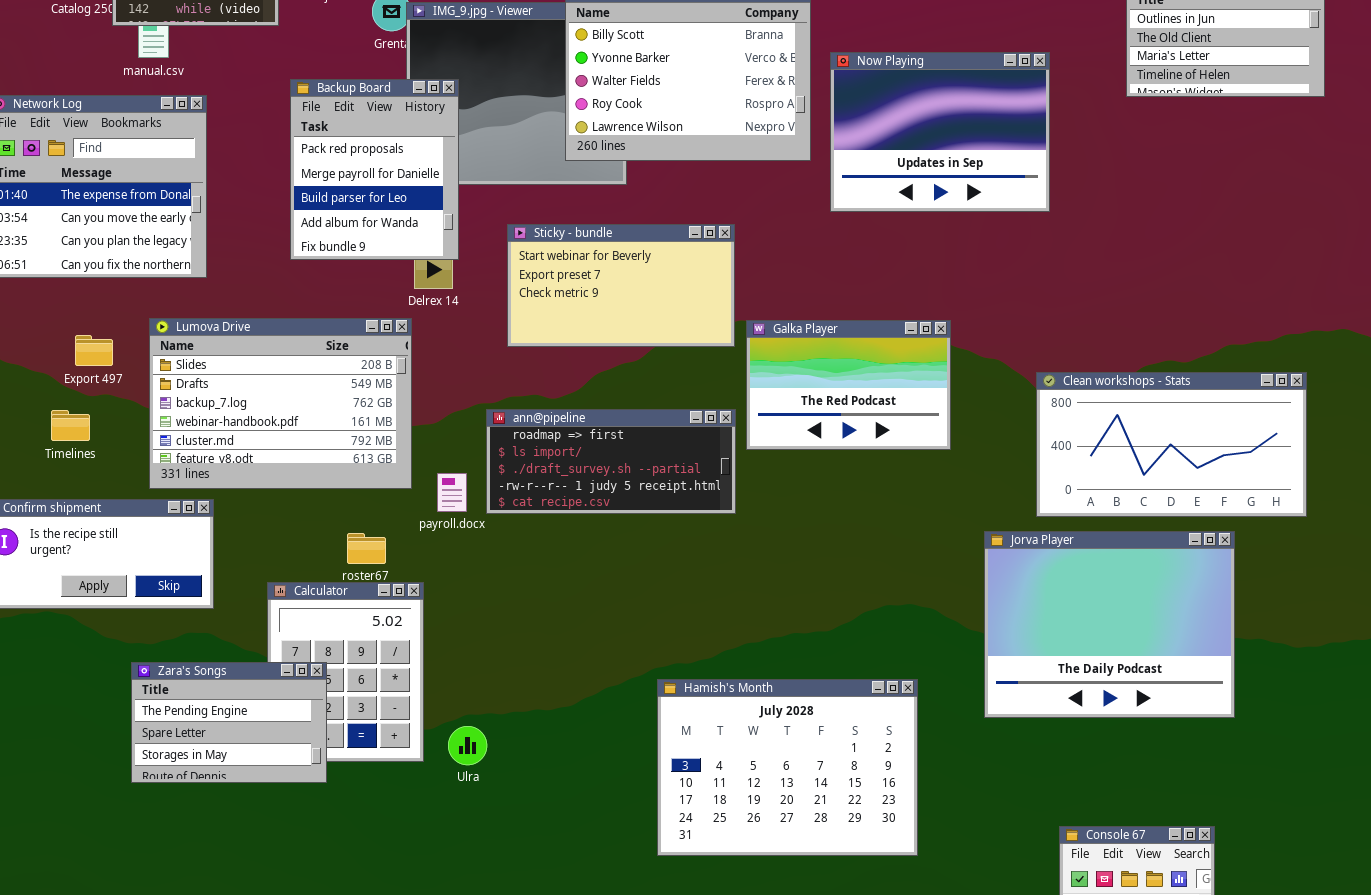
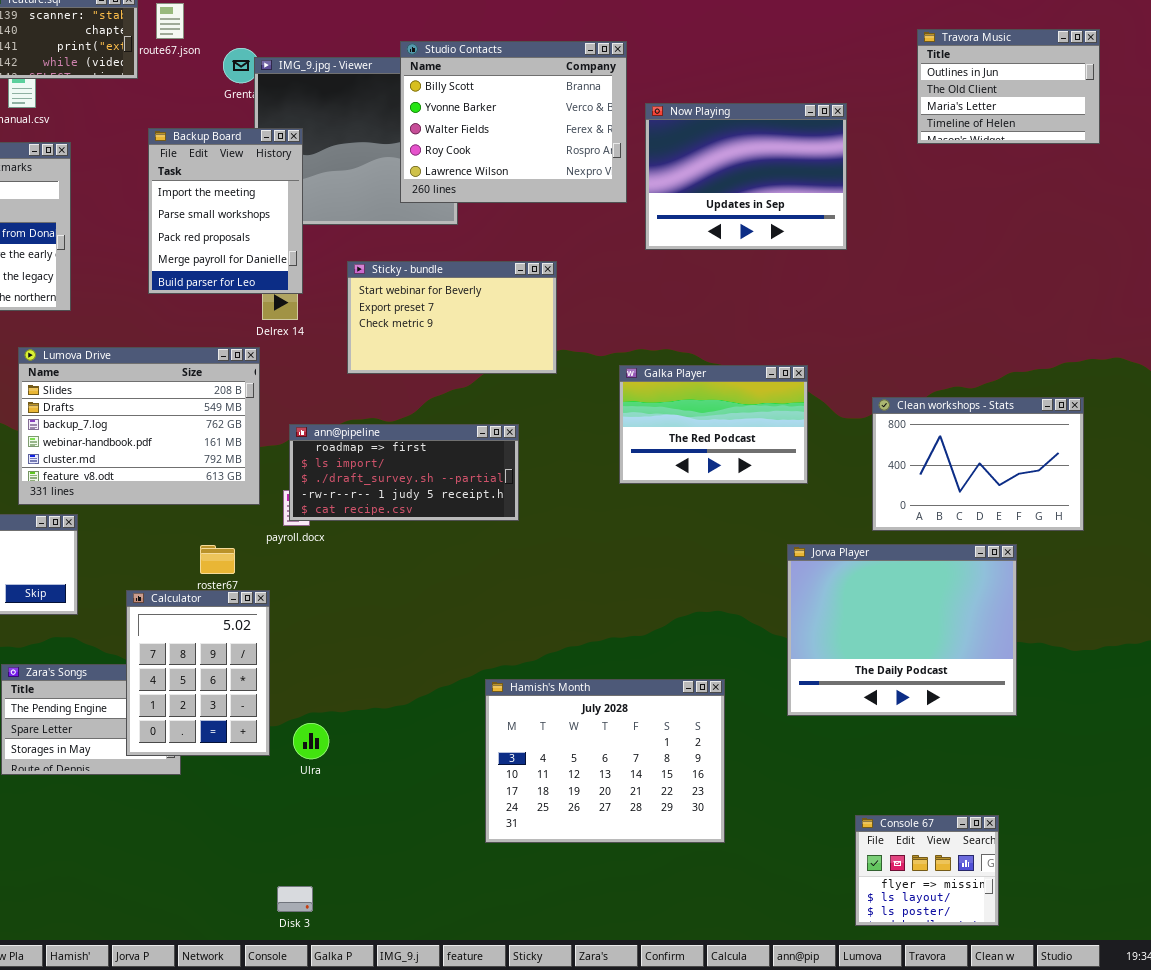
Backup Board: [290,79,459,260] -> [148,128,303,294], scrolled up 2 rows
Galka Player: [746,320,951,450] -> [619,365,808,484], moved
Clean workshops - Stats: [1036,372,1307,517] -> [872,397,1084,531], resized
ann@pipeline: [486,409,736,514] -> [289,424,519,521], moved
Calculator: [267,582,424,762] -> [126,590,270,756], raised

